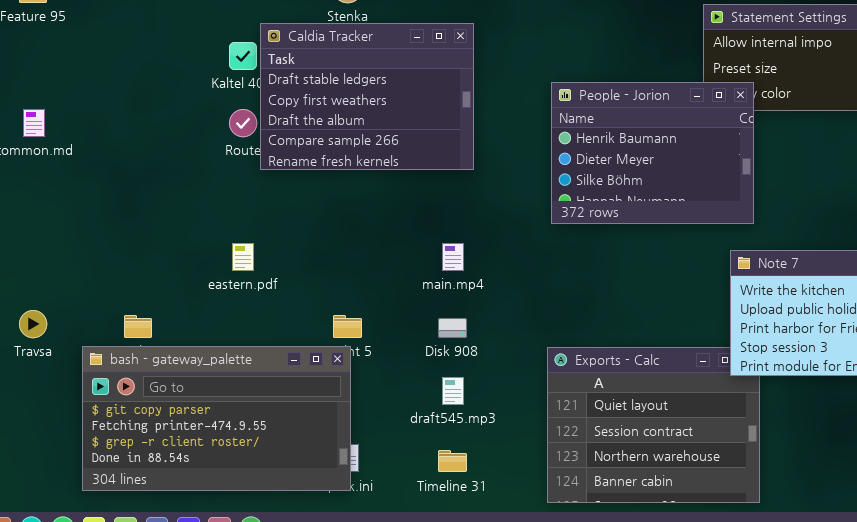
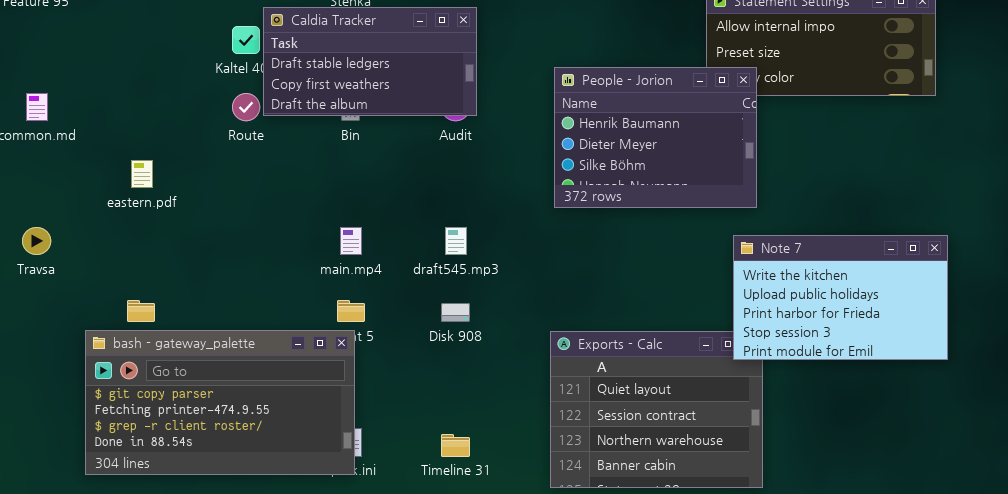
Caldia Tracker: [260,23,474,170] -> [263,7,477,116], resized
eastern.pdf: [232,243,254,271] -> [131,160,153,188], moved
main.mp4: [442,243,464,271] -> [340,227,362,255], moved
Travsa: [19,310,47,338] -> [22,227,51,255], moved
draft545.mp3: [442,377,464,405] -> [445,227,467,255], moved

